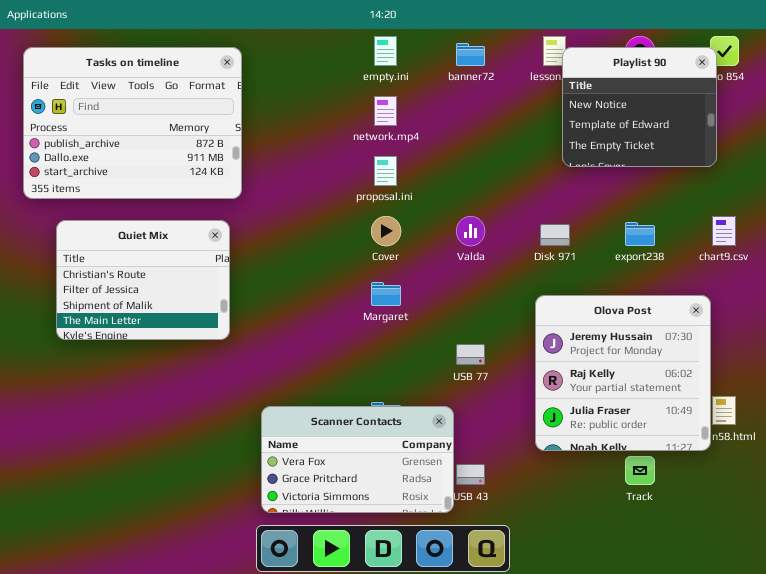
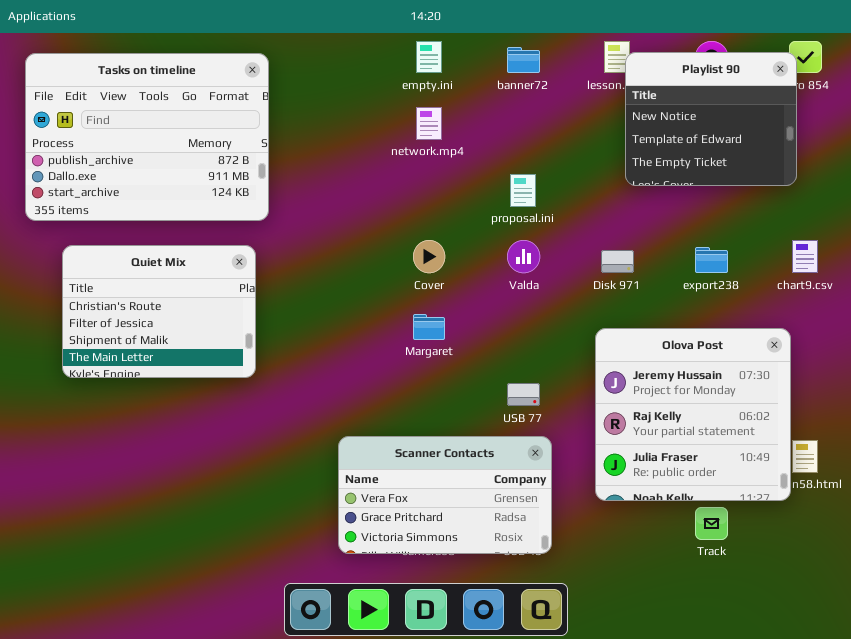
proposal.ini: [374,156,397,186] -> [510,174,536,207], moved
Scanner Contacts: [261,406,454,513] -> [338,436,552,554], moved

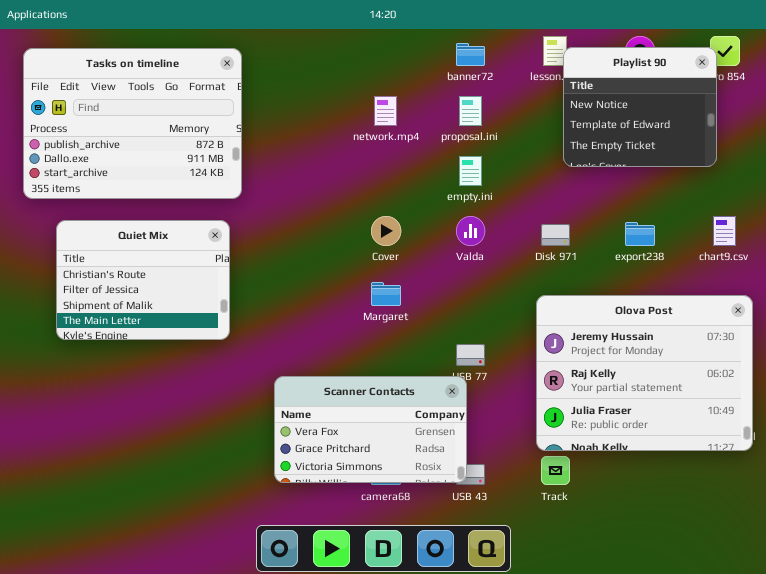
empty.ini: [416,41,442,73] -> [459,156,482,186], moved
proposal.ini: [510,174,536,207] -> [459,96,482,126], moved
Olova Post: [595,328,791,501] -> [536,295,753,451], resized
Scanner Contacts: [338,436,552,554] -> [274,376,467,483], moved
Track: [695,507,728,540] -> [541,456,570,485], moved

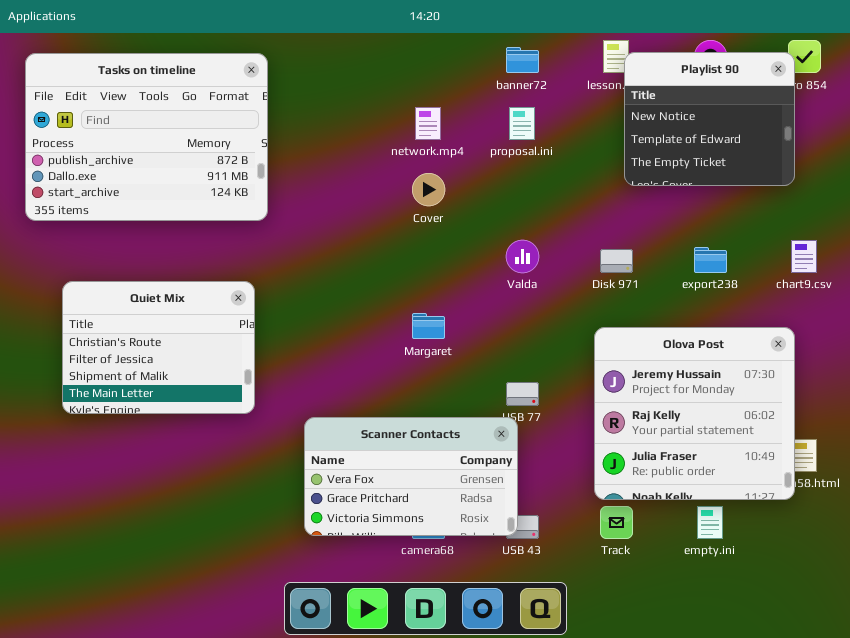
empty.ini: [459,156,482,186] -> [697,506,723,539], moved
Cover: [371,216,401,246] -> [412,173,445,206], moved
Quiet Mix: [56,220,230,340] -> [62,281,255,414], moved
Olova Post: [536,295,753,451] -> [594,327,795,500], resized

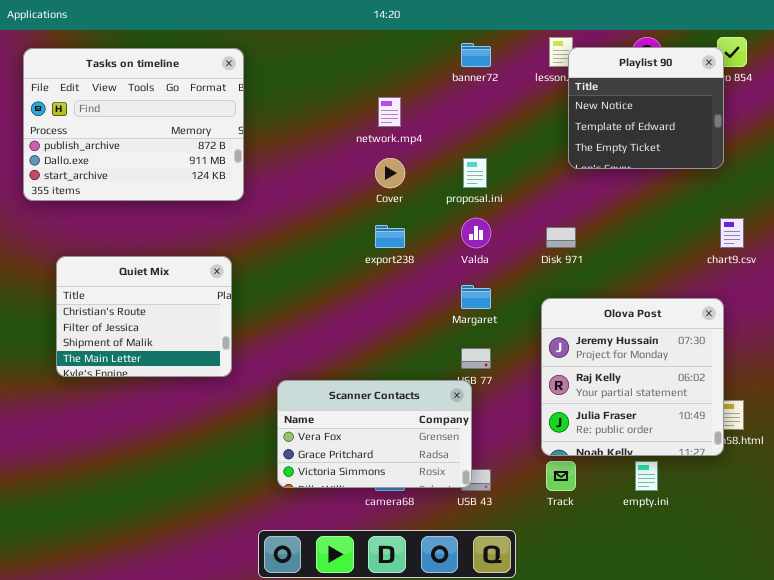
proposal.ini: [509,107,535,140] -> [463,158,487,188], moved
export238: [694,247,727,273] -> [375,225,405,248], moved
Margaret: [412,313,445,339] -> [461,285,491,309], moved

